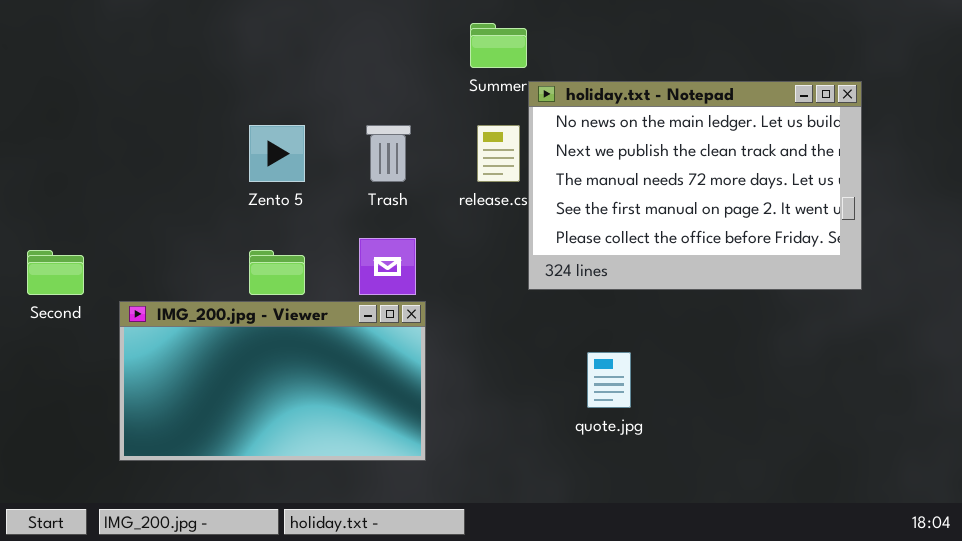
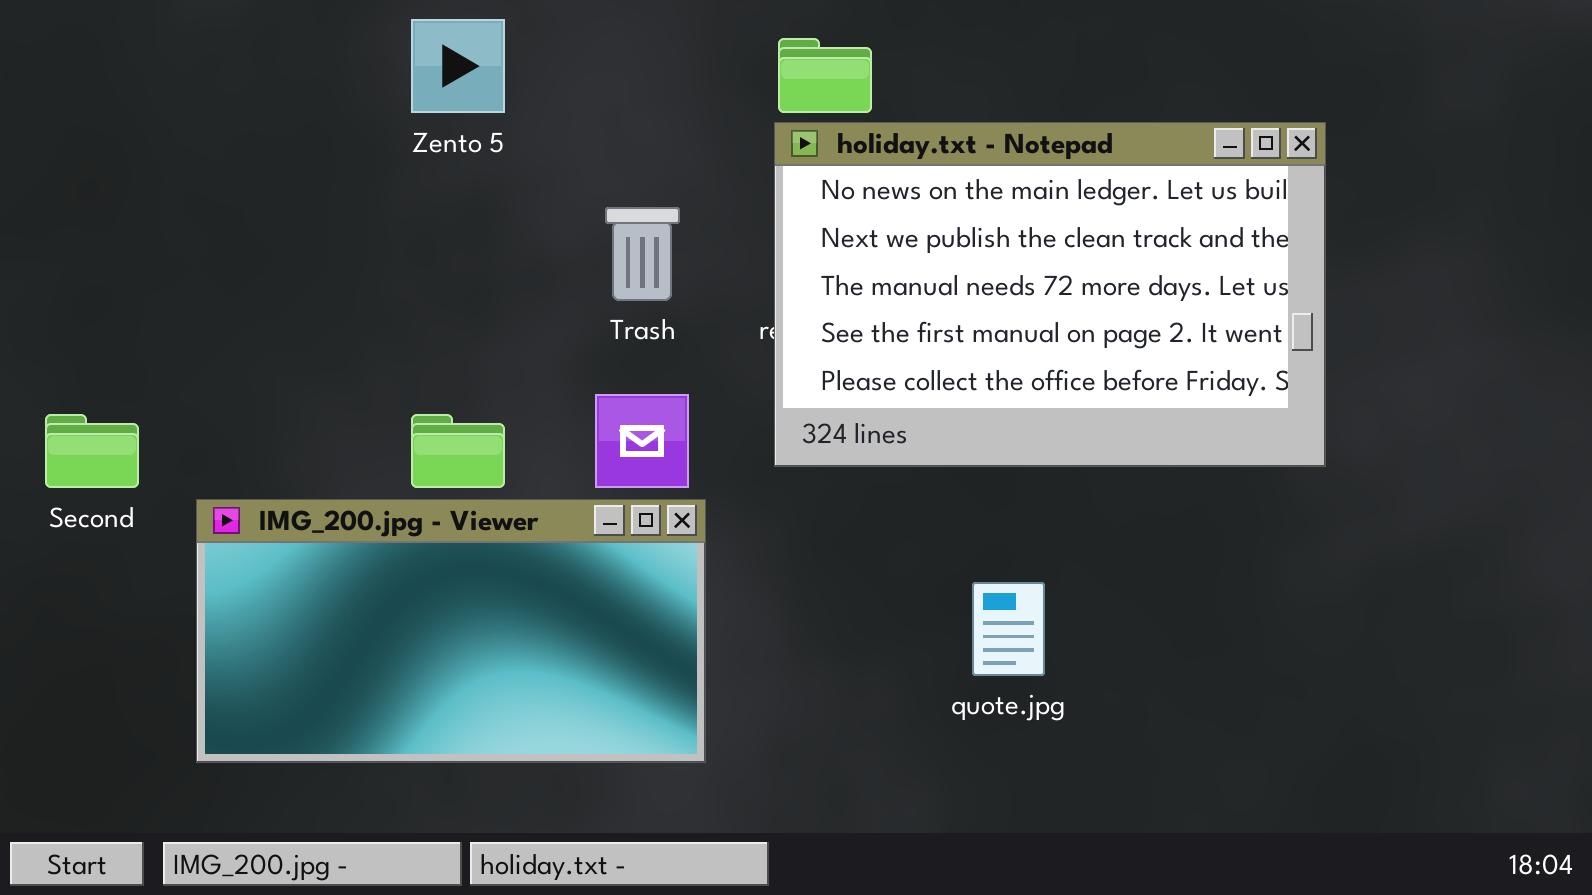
holiday.txt - Notepad: [528,81,862,290] -> [774,122,1326,467], moved
Zento 5: [249,125,305,182] -> [411,19,505,113], moved

